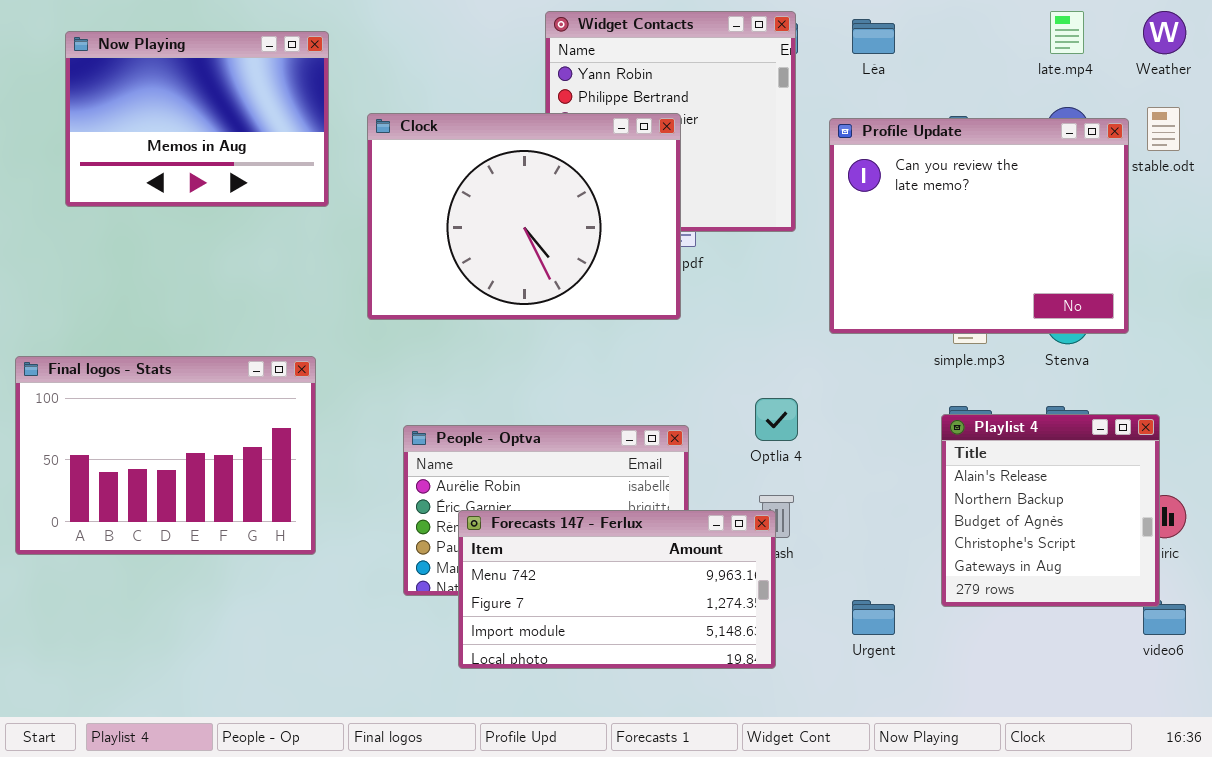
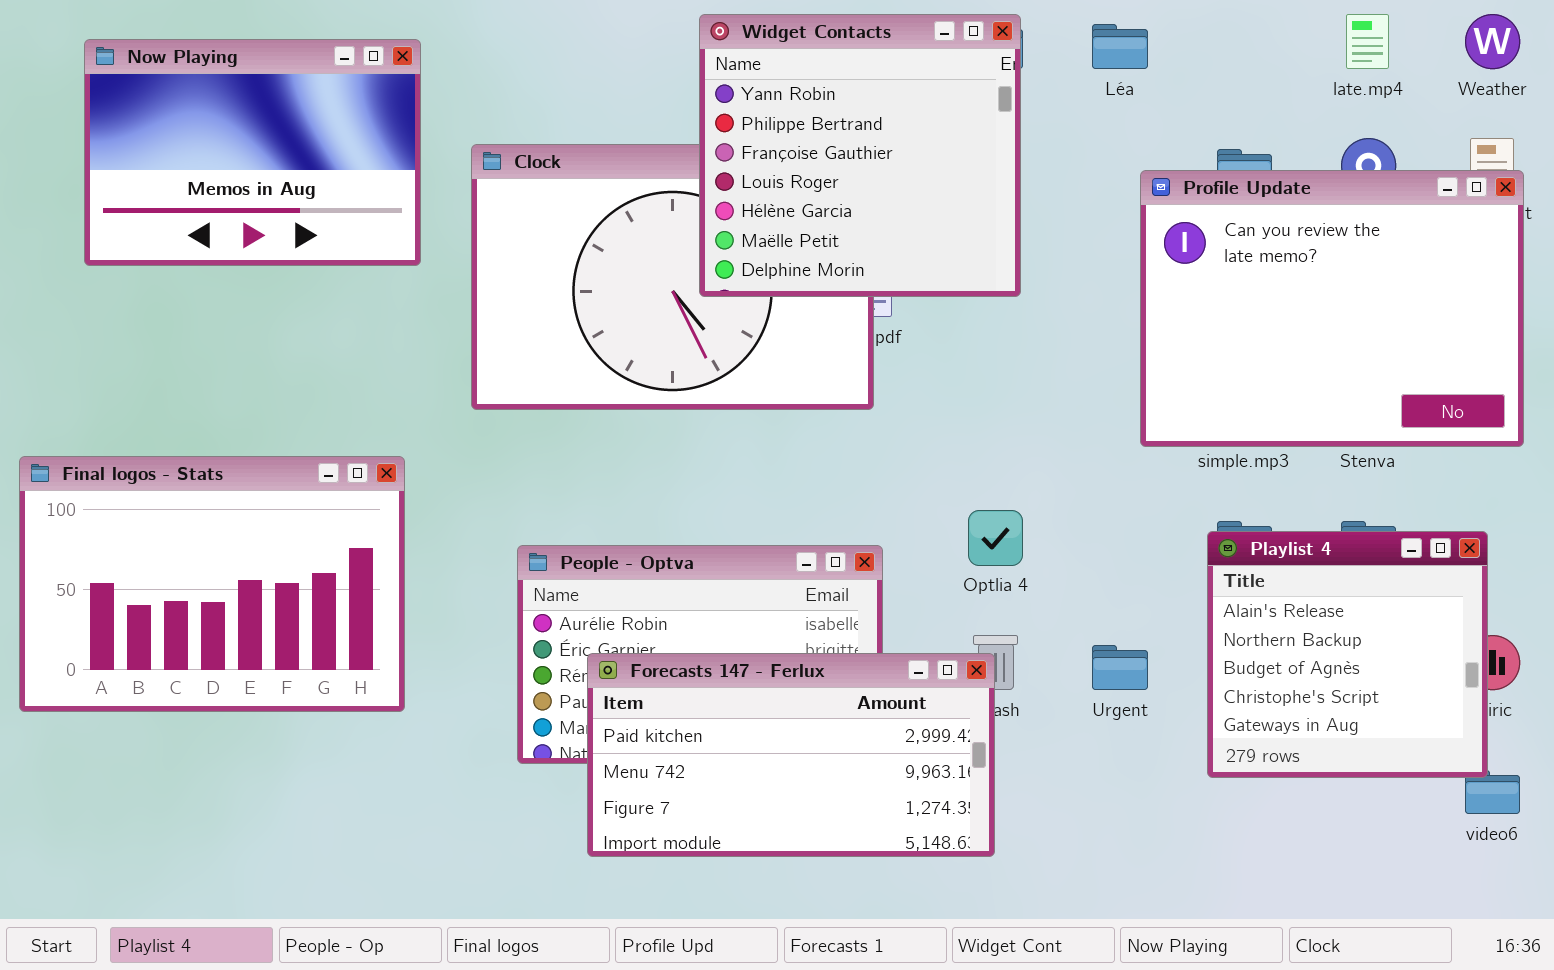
Widget Contacts: [545,11,796,232] -> [699,14,1021,297], raised
Profile Update: [829,118,1129,334] -> [1140,170,1524,447], moved
Forecasts 147 - Ferlux: [458,510,776,669] -> [587,653,995,857], scrolled up 1 row
Urgent: [852,600,895,635] -> [1092,645,1148,690], moved

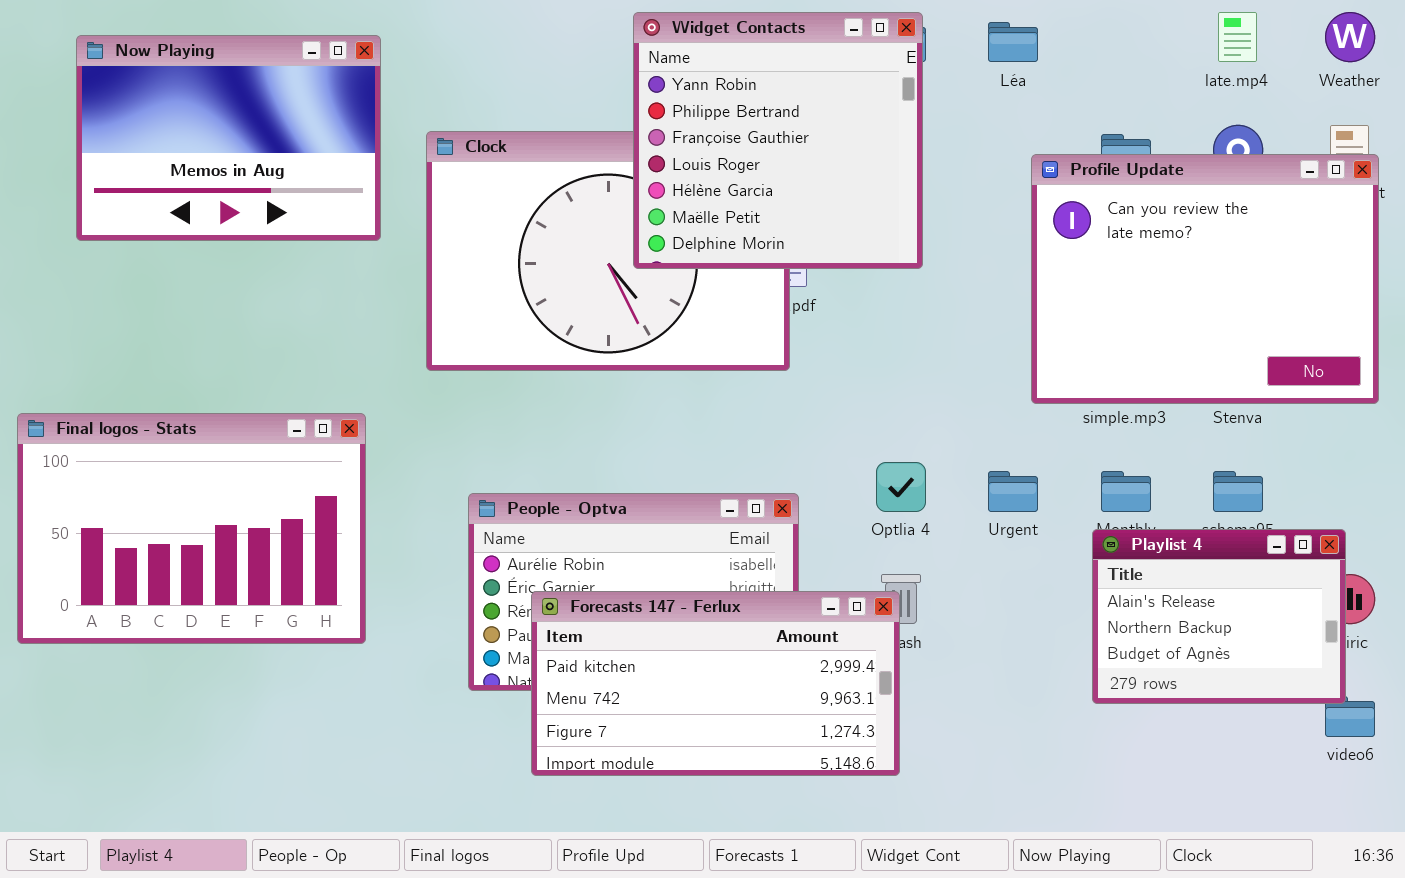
Playlist 4: [1207,531,1488,778] -> [1092,529,1346,704], resized
Urgent: [1092,645,1148,690] -> [988,471,1038,512], moved

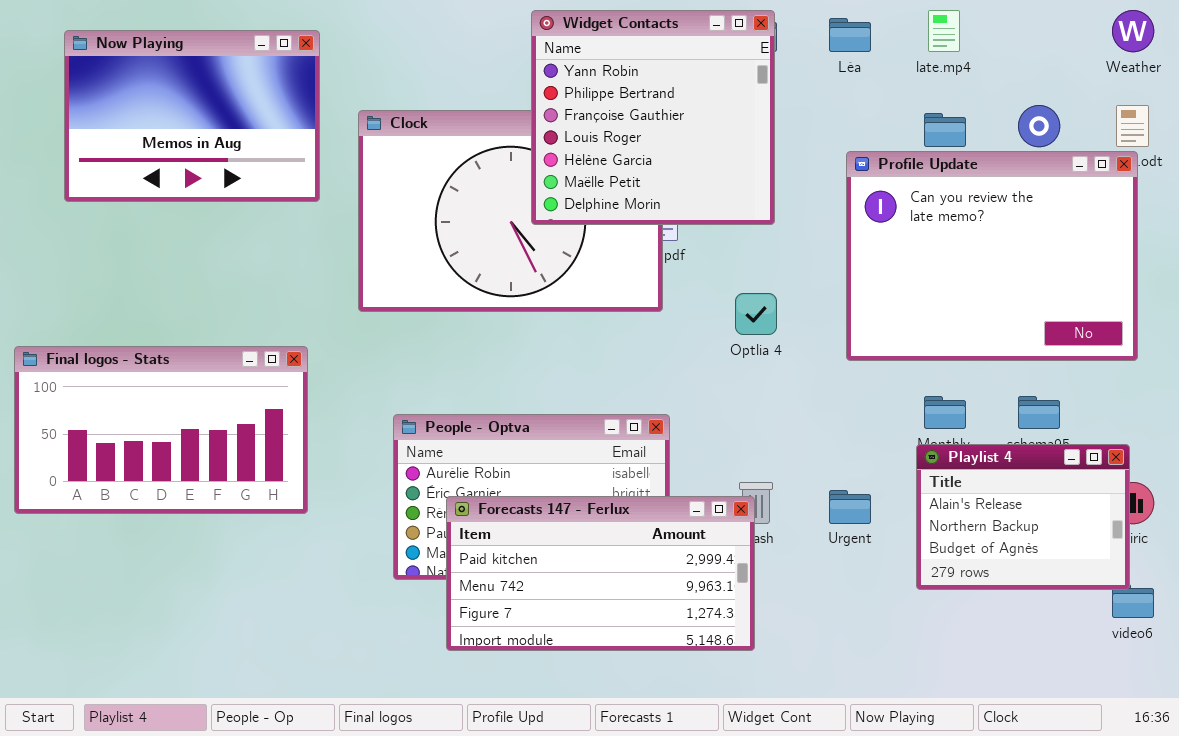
late.mp4: [1218,12,1257,62] -> [928,10,960,52], moved
Profile Update: [1031,154,1379,404] -> [846,151,1138,361], moved
Final logos - Stats: [17,413,366,644] -> [14,346,308,514], resized
Optlia 4: [876,462,926,512] -> [735,293,777,335], moved
Urgent: [988,471,1038,512] -> [829,490,871,524], moved

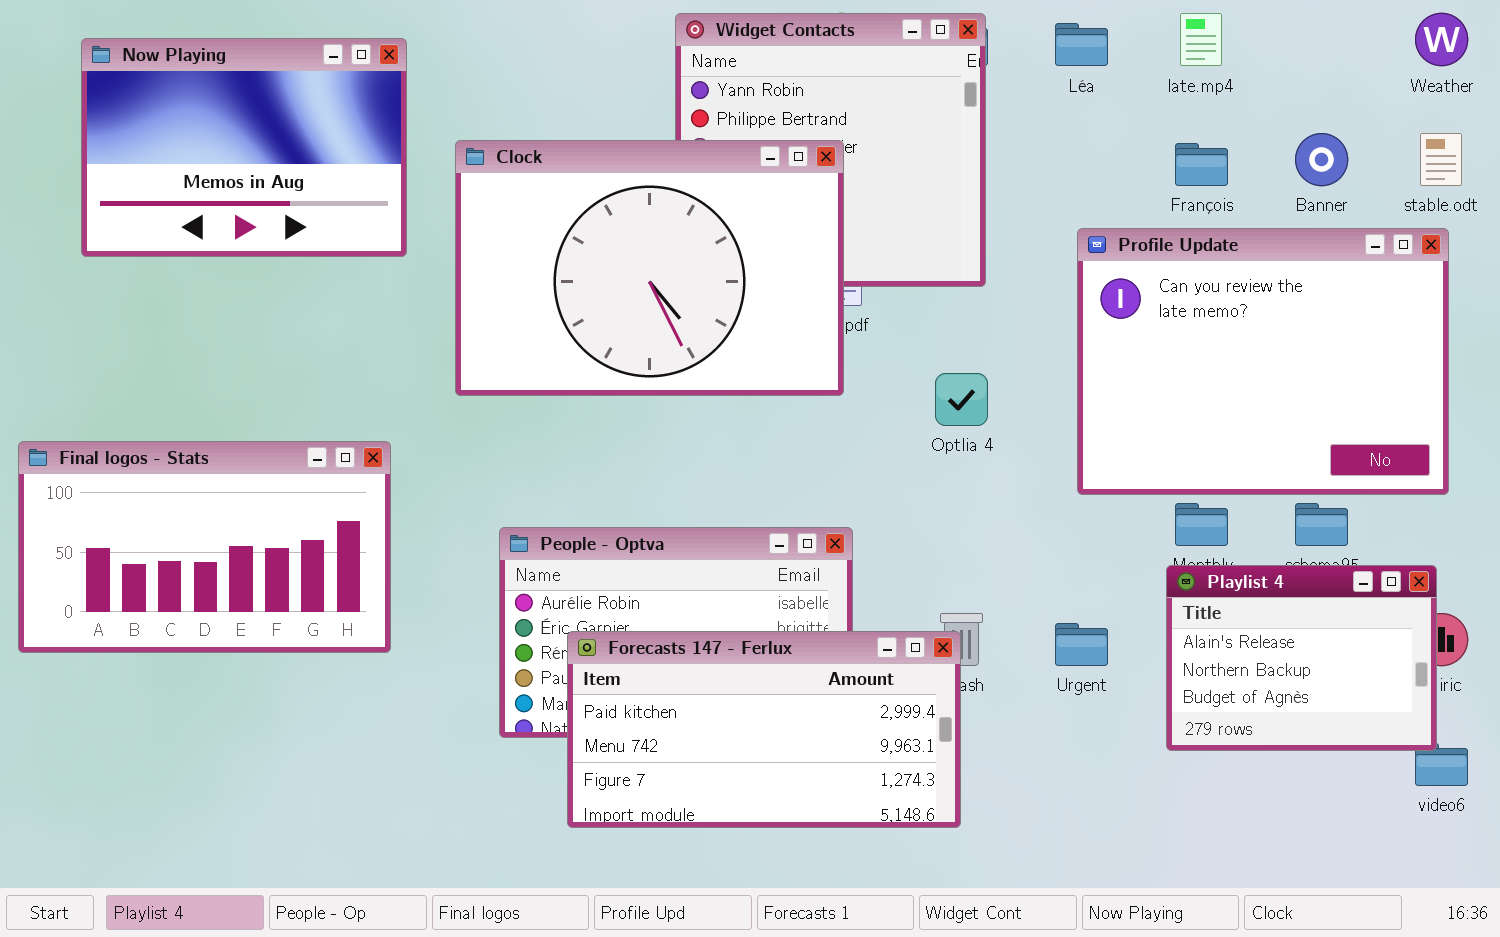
Clock: [358,110,663,312] -> [455,140,844,396], raised
Profile Update: [846,151,1138,361] -> [1077,228,1449,495], moved

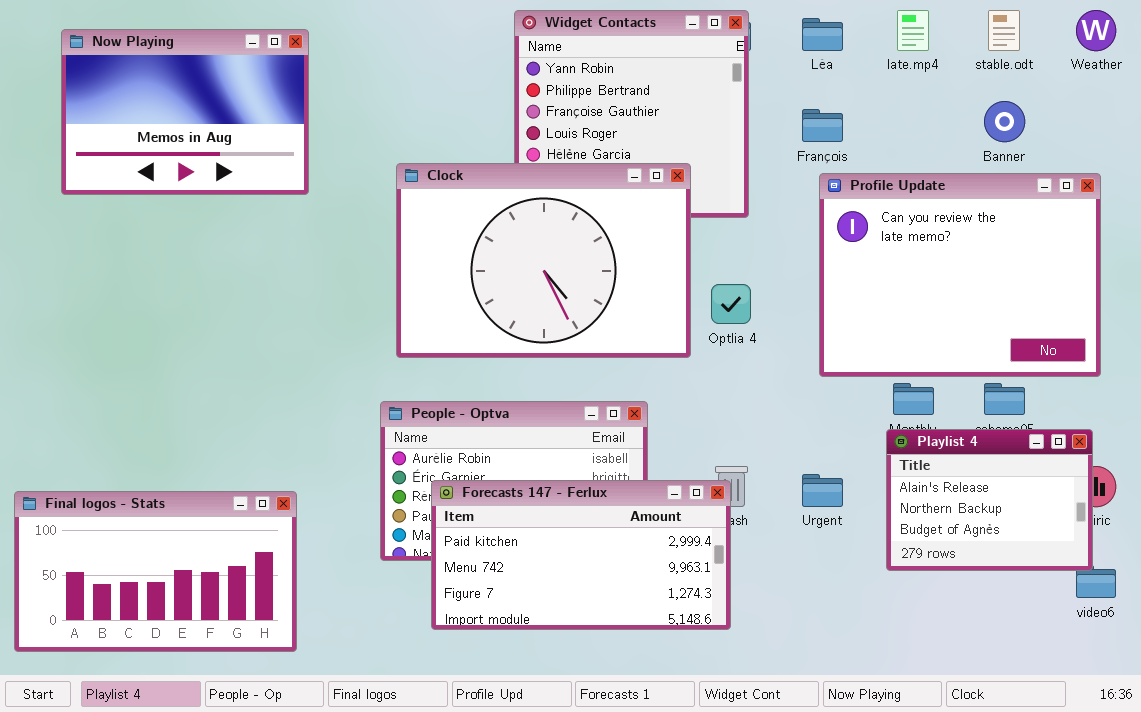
stable.odt: [1420,133,1462,186] -> [988,10,1020,51], moved
Clock: [455,140,844,396] -> [396,163,691,358], moved
François: [1175,143,1228,186] -> [802,109,843,142], moved
Final logos - Stats: [18,441,391,653] -> [14,491,297,652], moved

